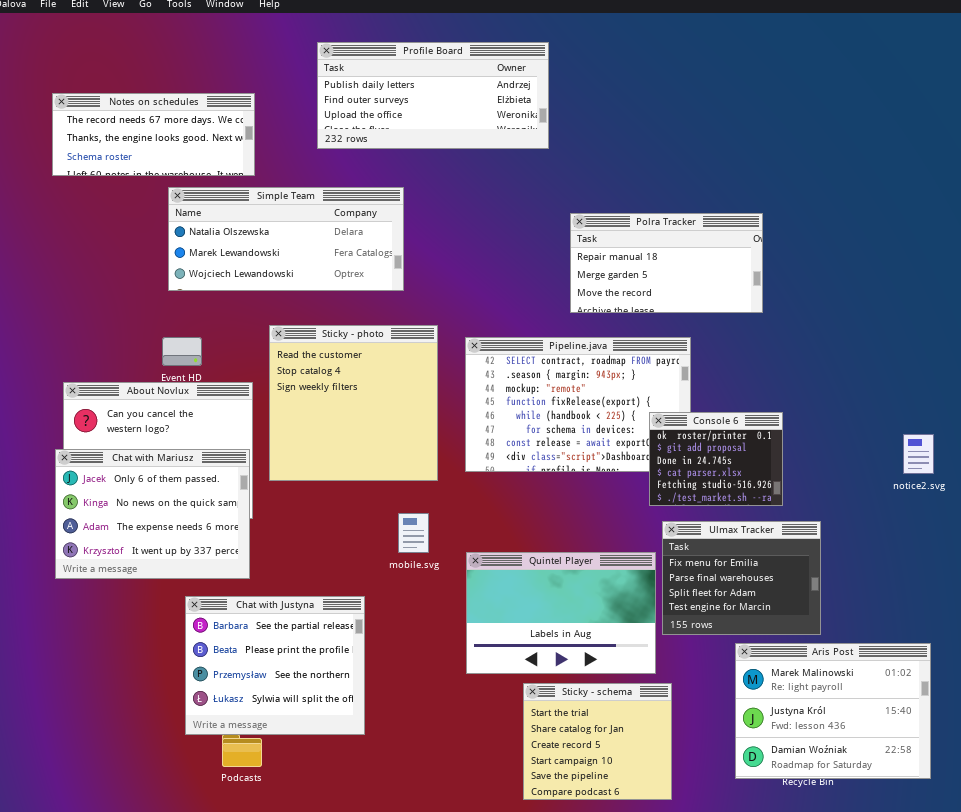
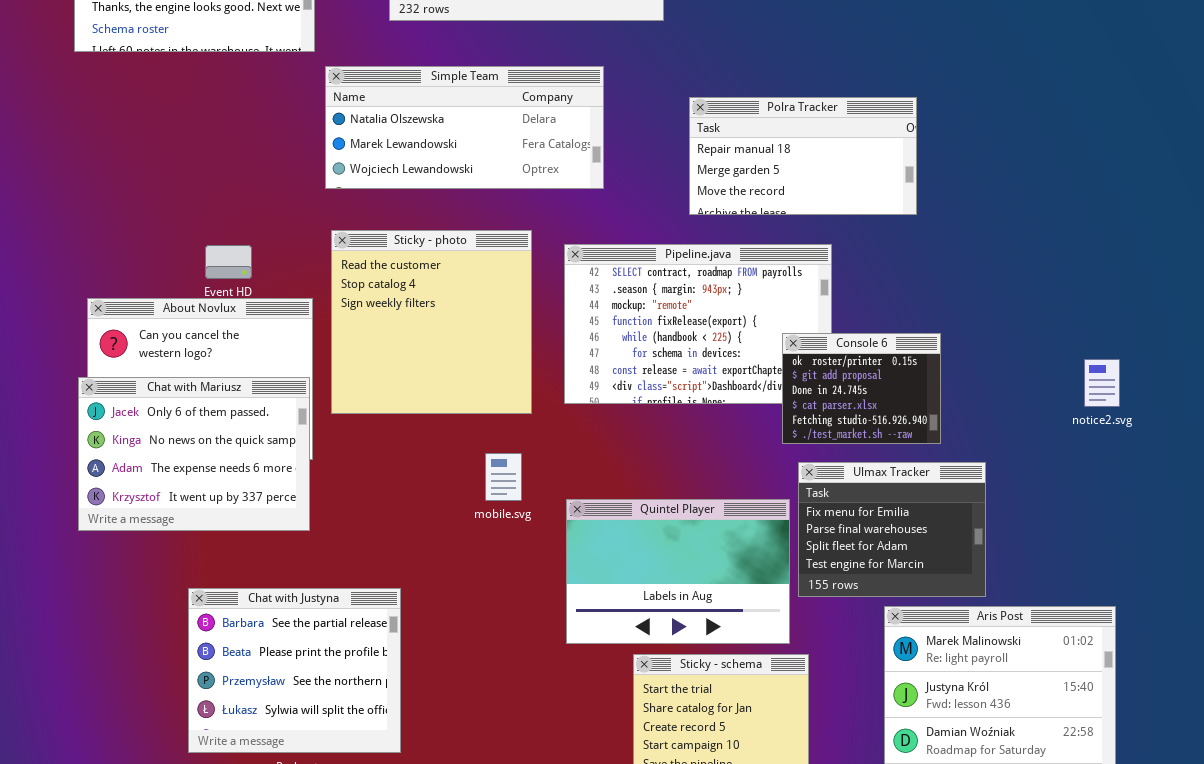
Simple Team: [168,187,404,291] -> [325,66,604,189], moved
Chat with Justyna: [185,596,365,735] -> [188,588,401,753], moved

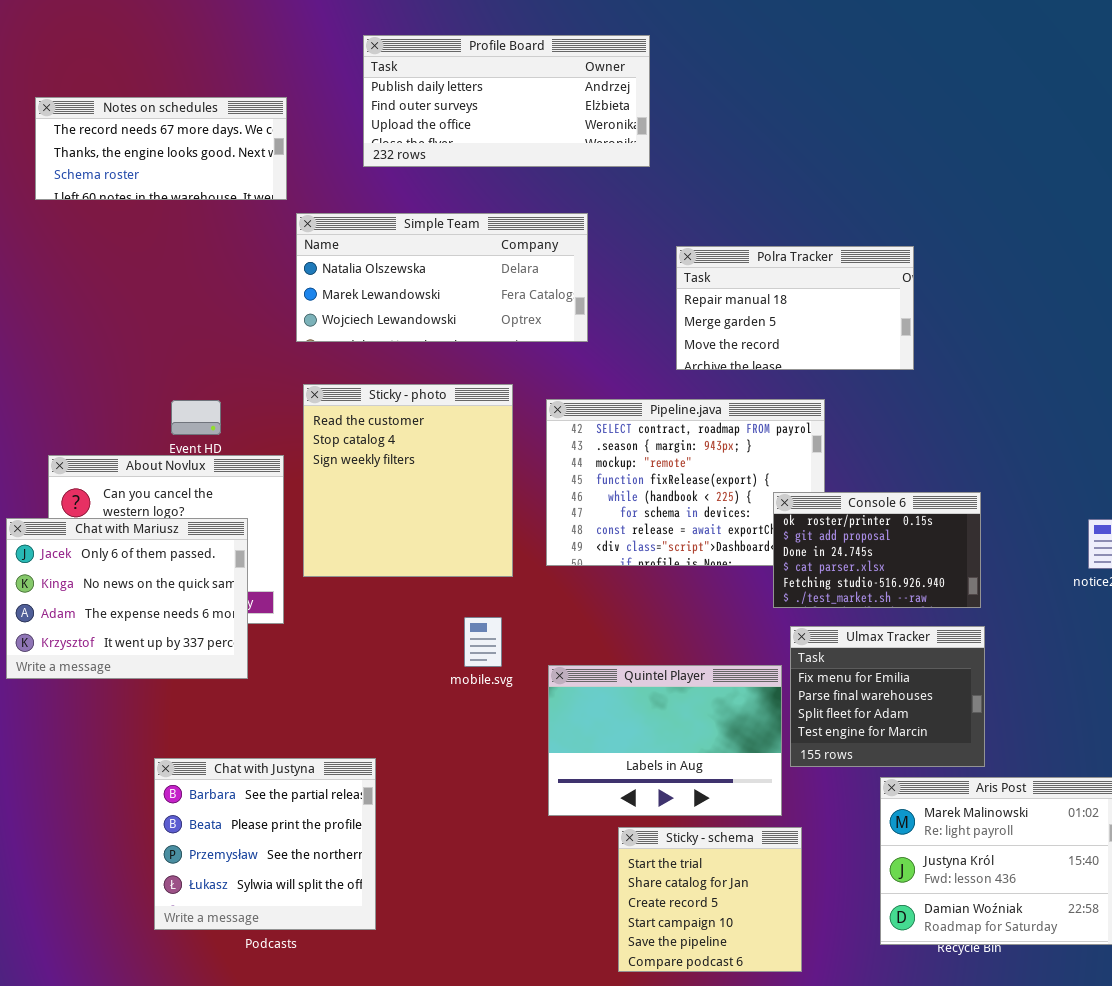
Console 6: [782,333,941,444] -> [773,492,981,608], resized
Chat with Mariusz: [78,377,310,531] -> [6,518,248,679], moved

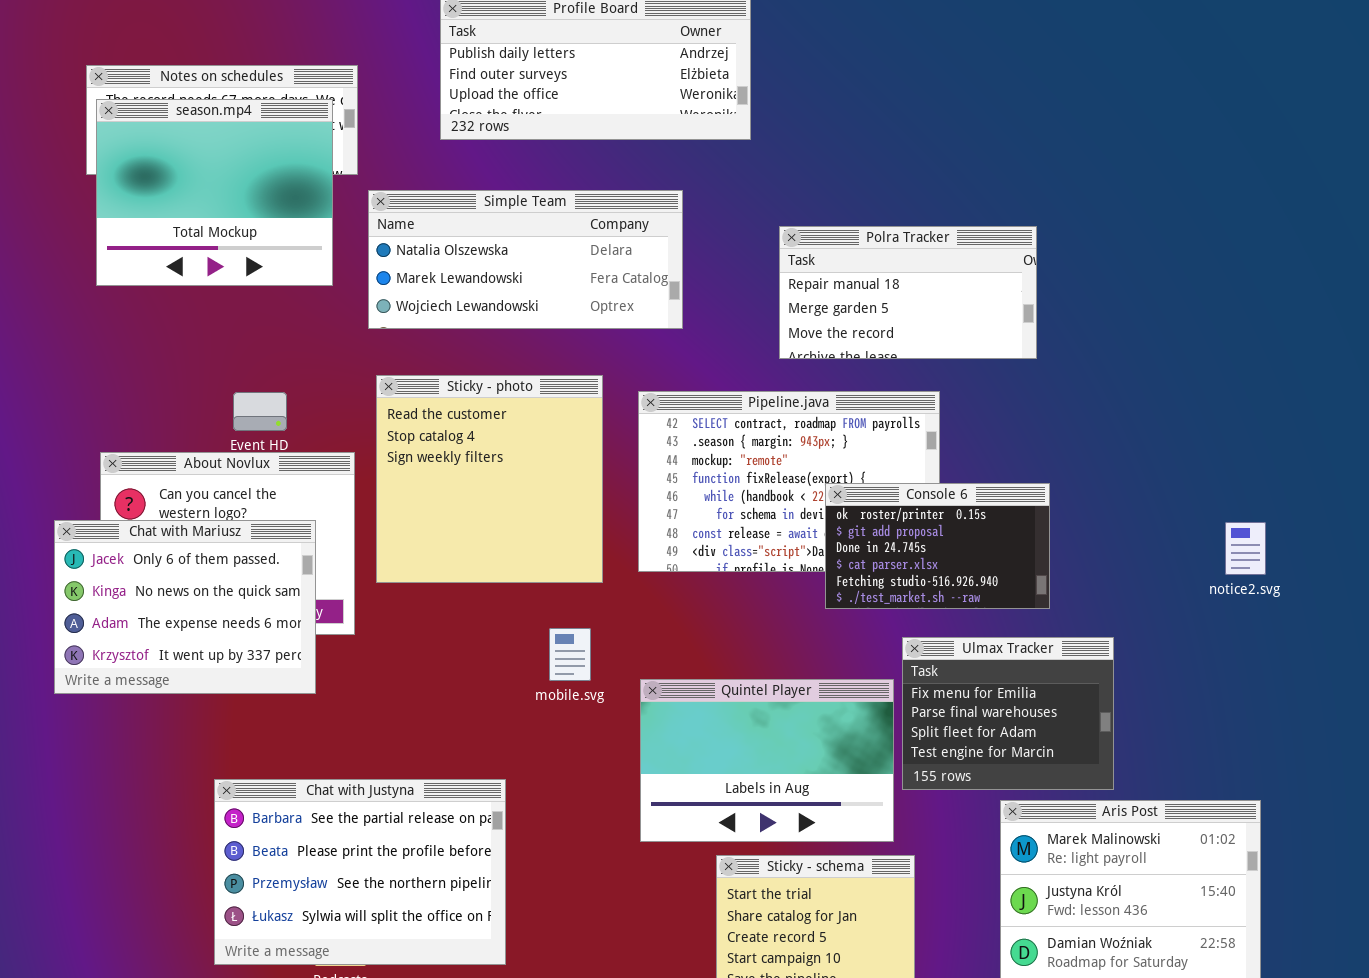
season.mp4: none -> [96,99,333,286], opened
Console 6: [773,492,981,608] -> [825,483,1050,609], moved
Chat with Justyna: [154,758,376,930] -> [214,779,506,965], resized

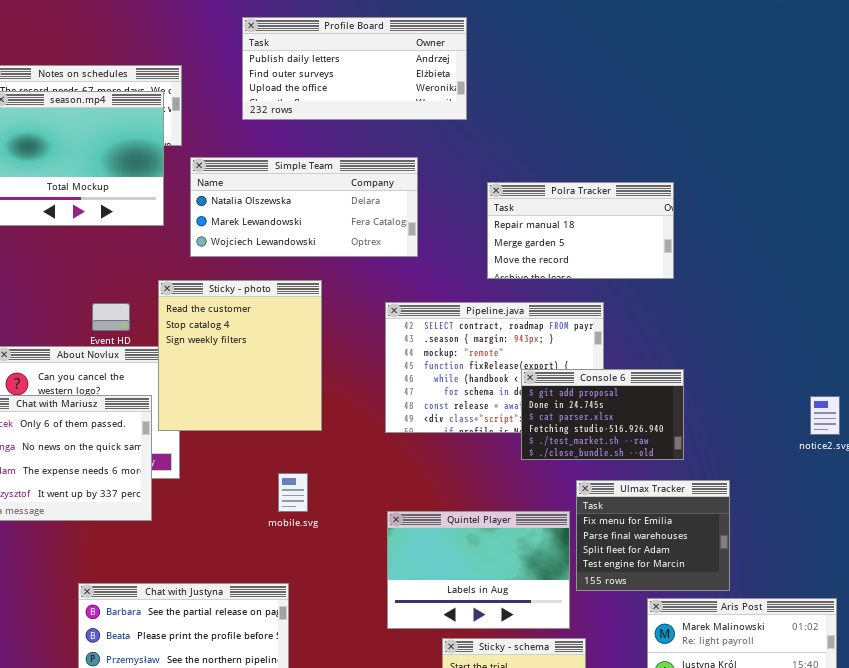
Sticky - photo: [376,375,603,583] -> [158,280,322,431], moved
Console 6: [825,483,1050,609] -> [521,369,684,460], scrolled down 1 row
mobile.svg: [549,628,591,681] -> [278,473,308,512], moved

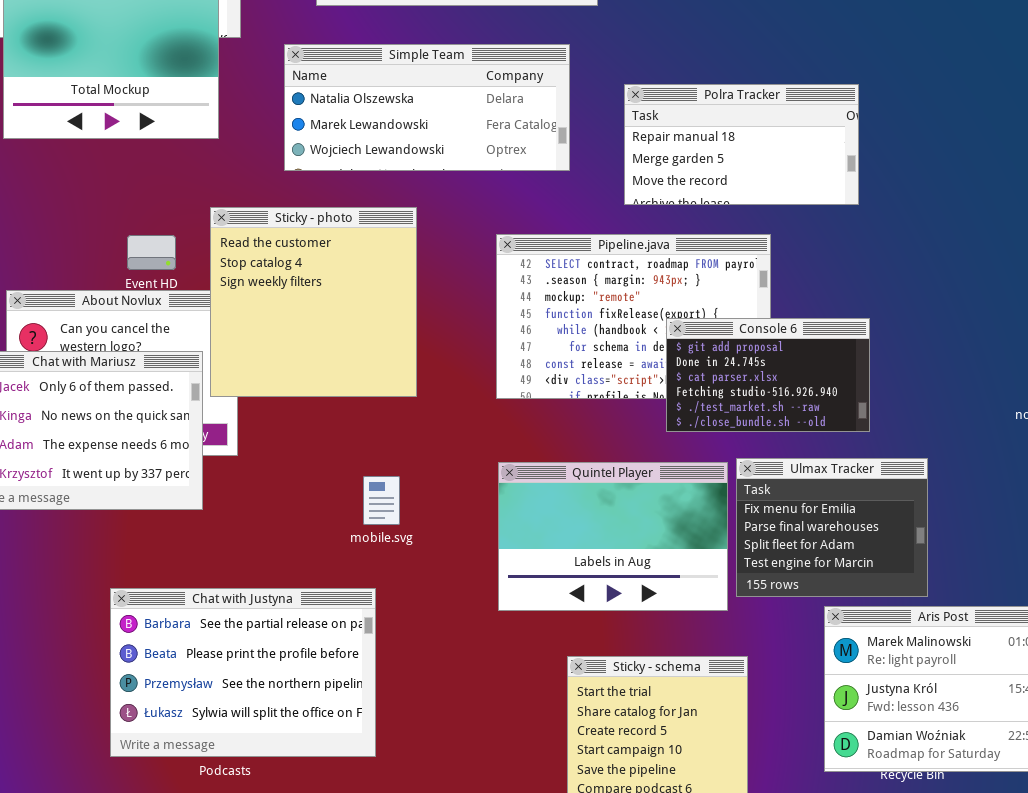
Simple Team: [190,157,418,257] -> [284,44,570,171], moved
mobile.svg: [278,473,308,512] -> [363,476,400,525], moved
Quintel Player: [387,511,570,629] -> [498,462,728,611], moved

